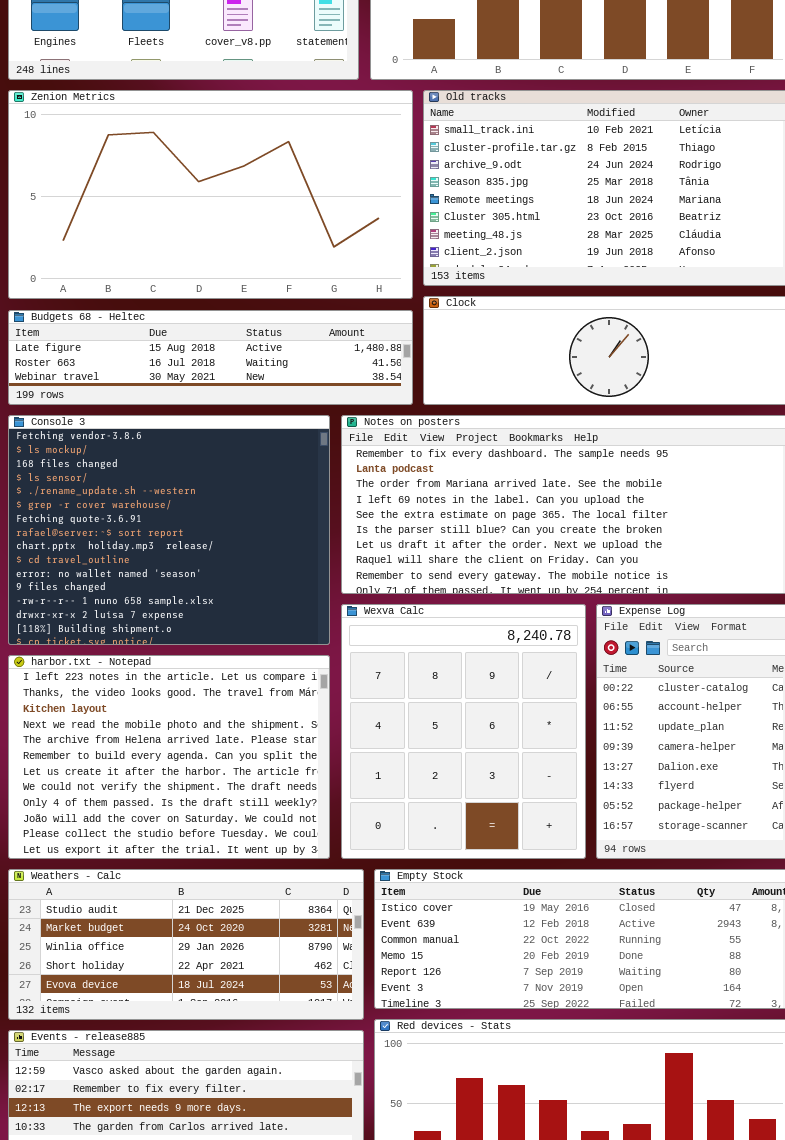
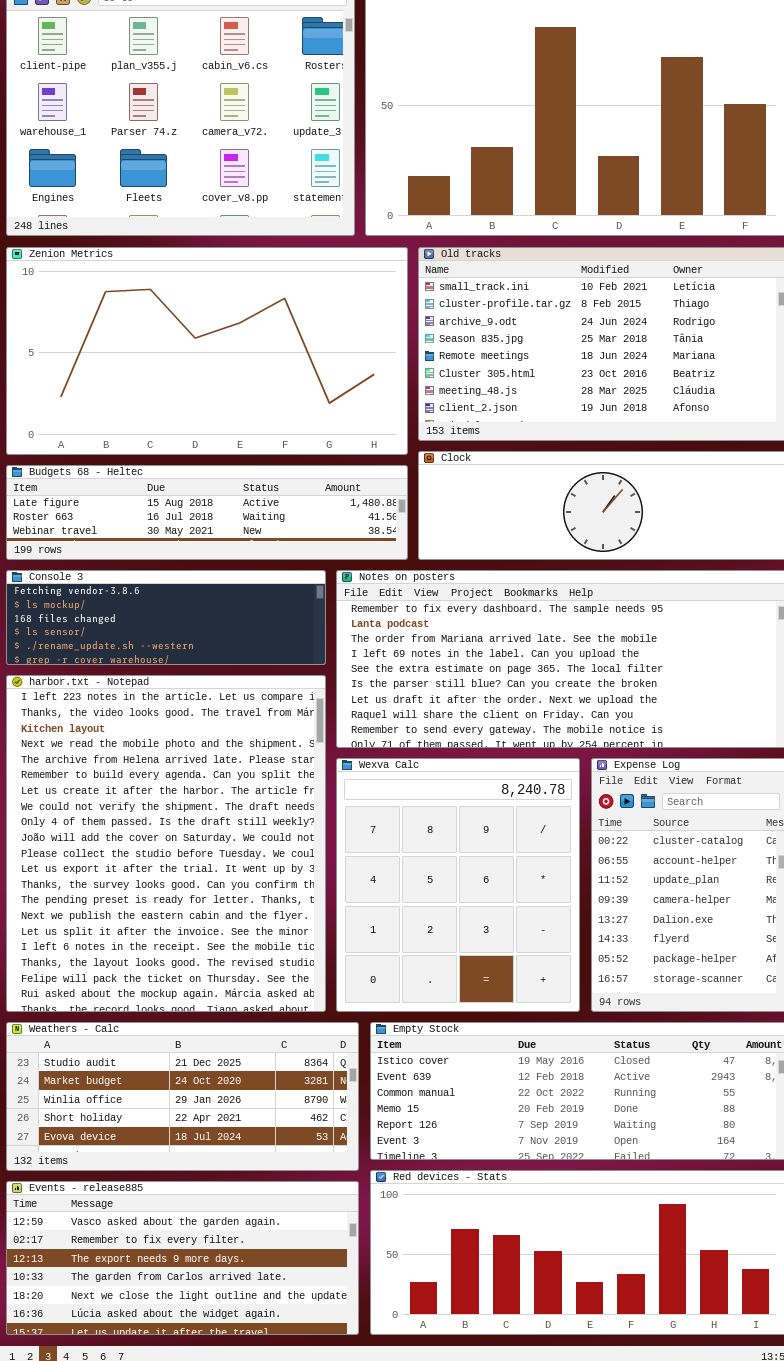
Console 3: [8,415,330,645] -> [6,570,326,665], resized
harbor.txt - Notepad: [8,655,330,859] -> [6,675,326,1012], resized

